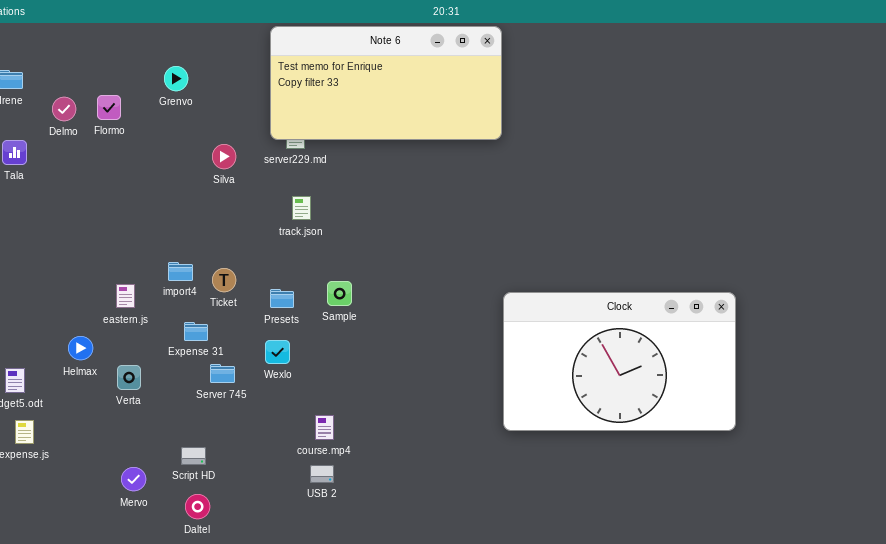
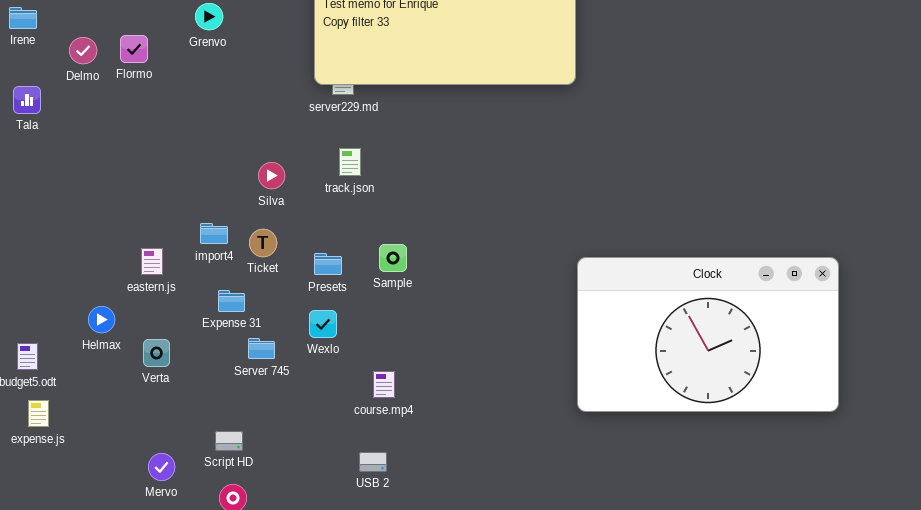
Silva: [212,144,236,169] -> [258,162,285,189], moved
course.mp4: [315,415,334,440] -> [373,371,395,398], moved

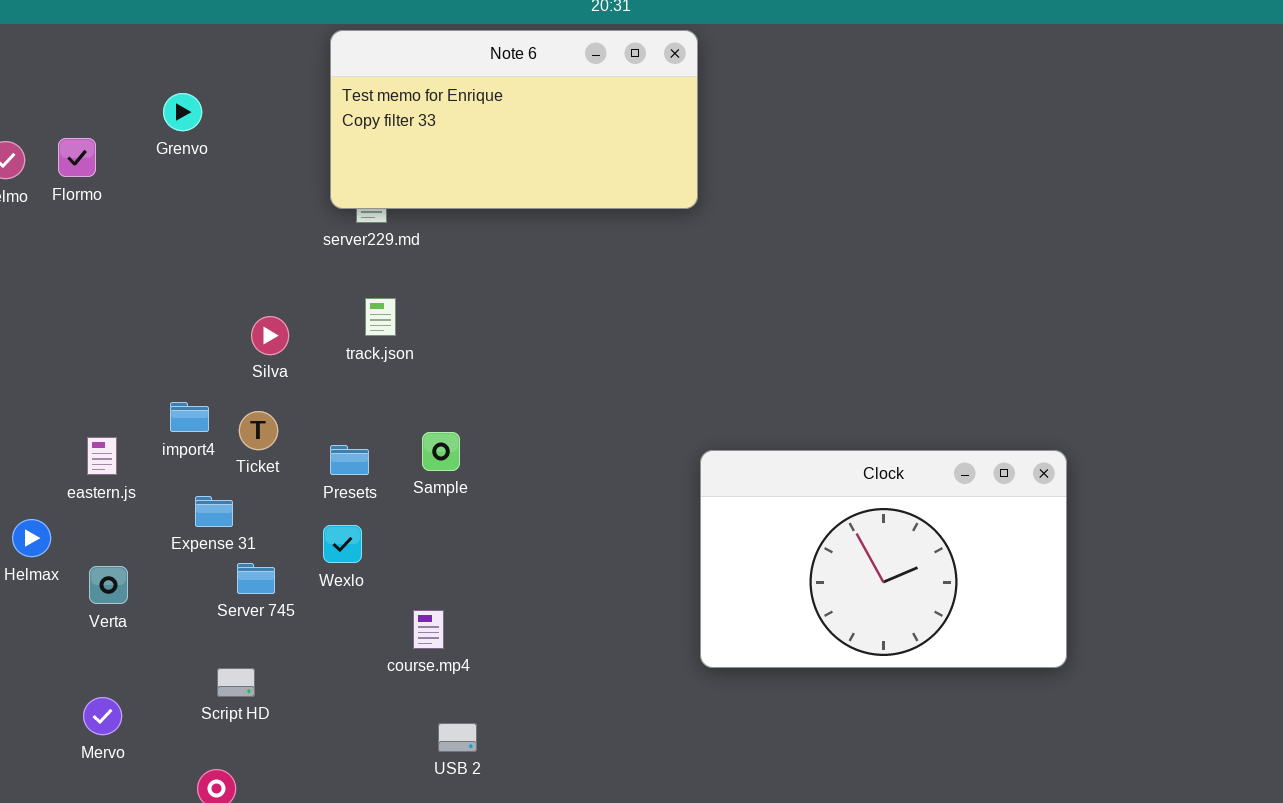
Script HD: [215,431,243,451] -> [217,668,255,697], moved
USB 2: [359,452,387,472] -> [438,723,477,752], moved
Mervo: [148,453,175,481] -> [83,697,122,735], moved

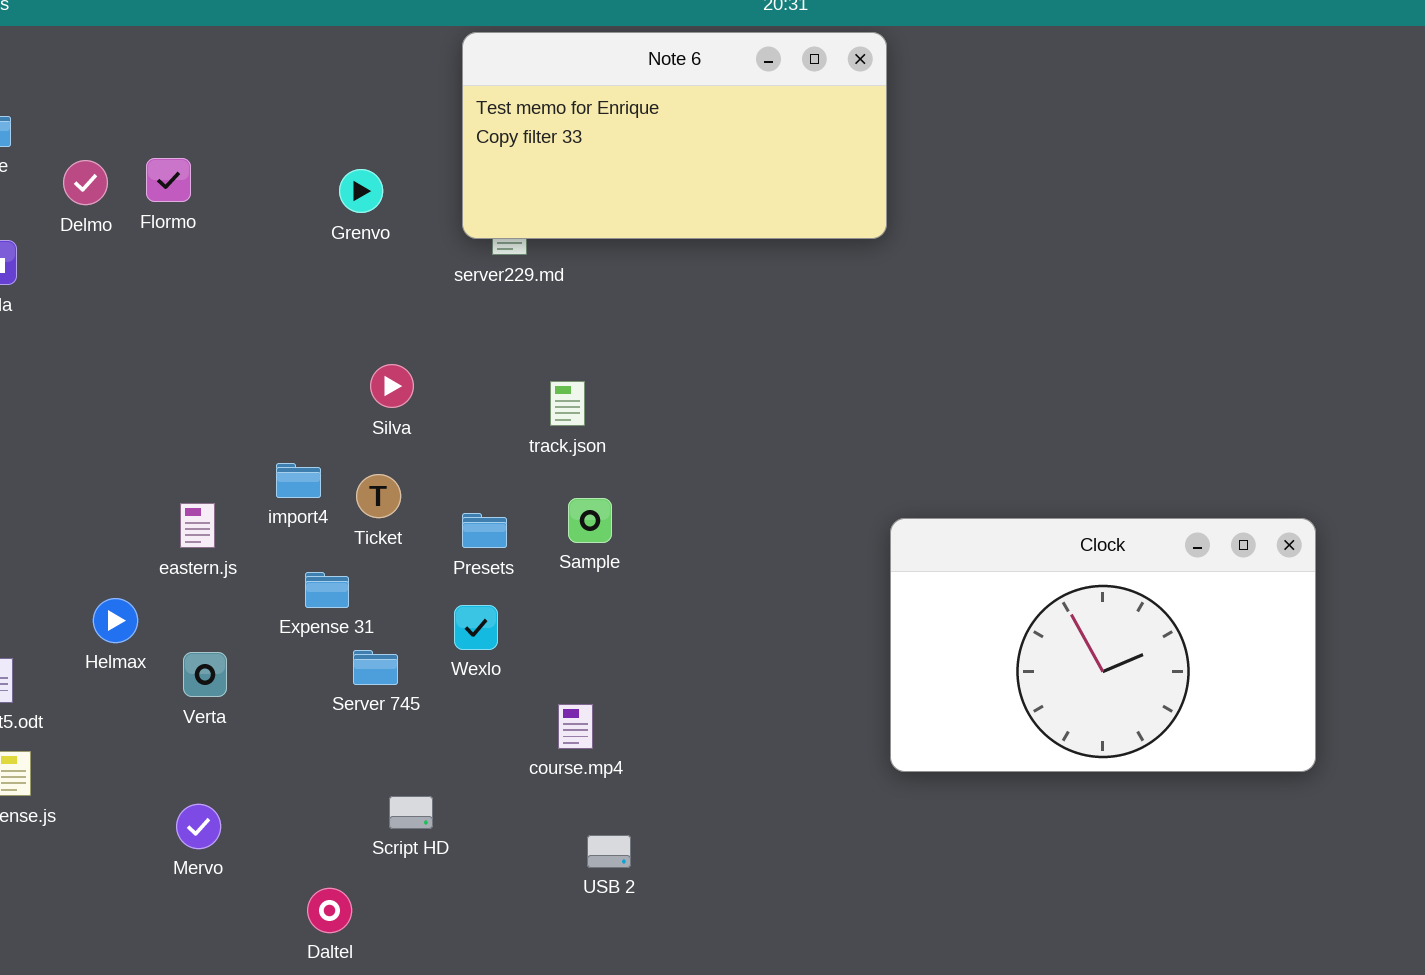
Grenvo: [163,93,202,131] -> [339,169,383,213], moved
track.json: [365,298,396,336] -> [550,381,585,426], moved
Script HD: [217,668,255,697] -> [389,796,433,829], moved

